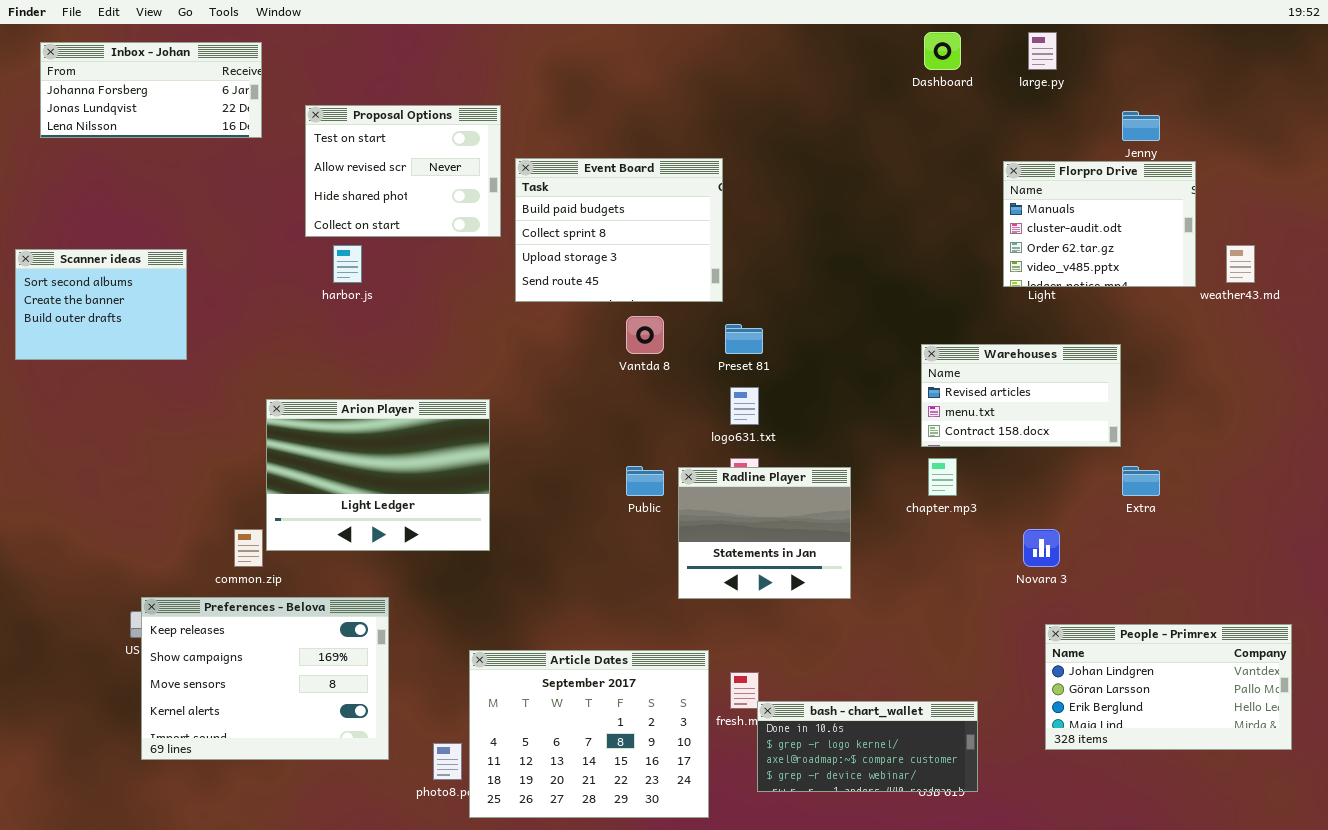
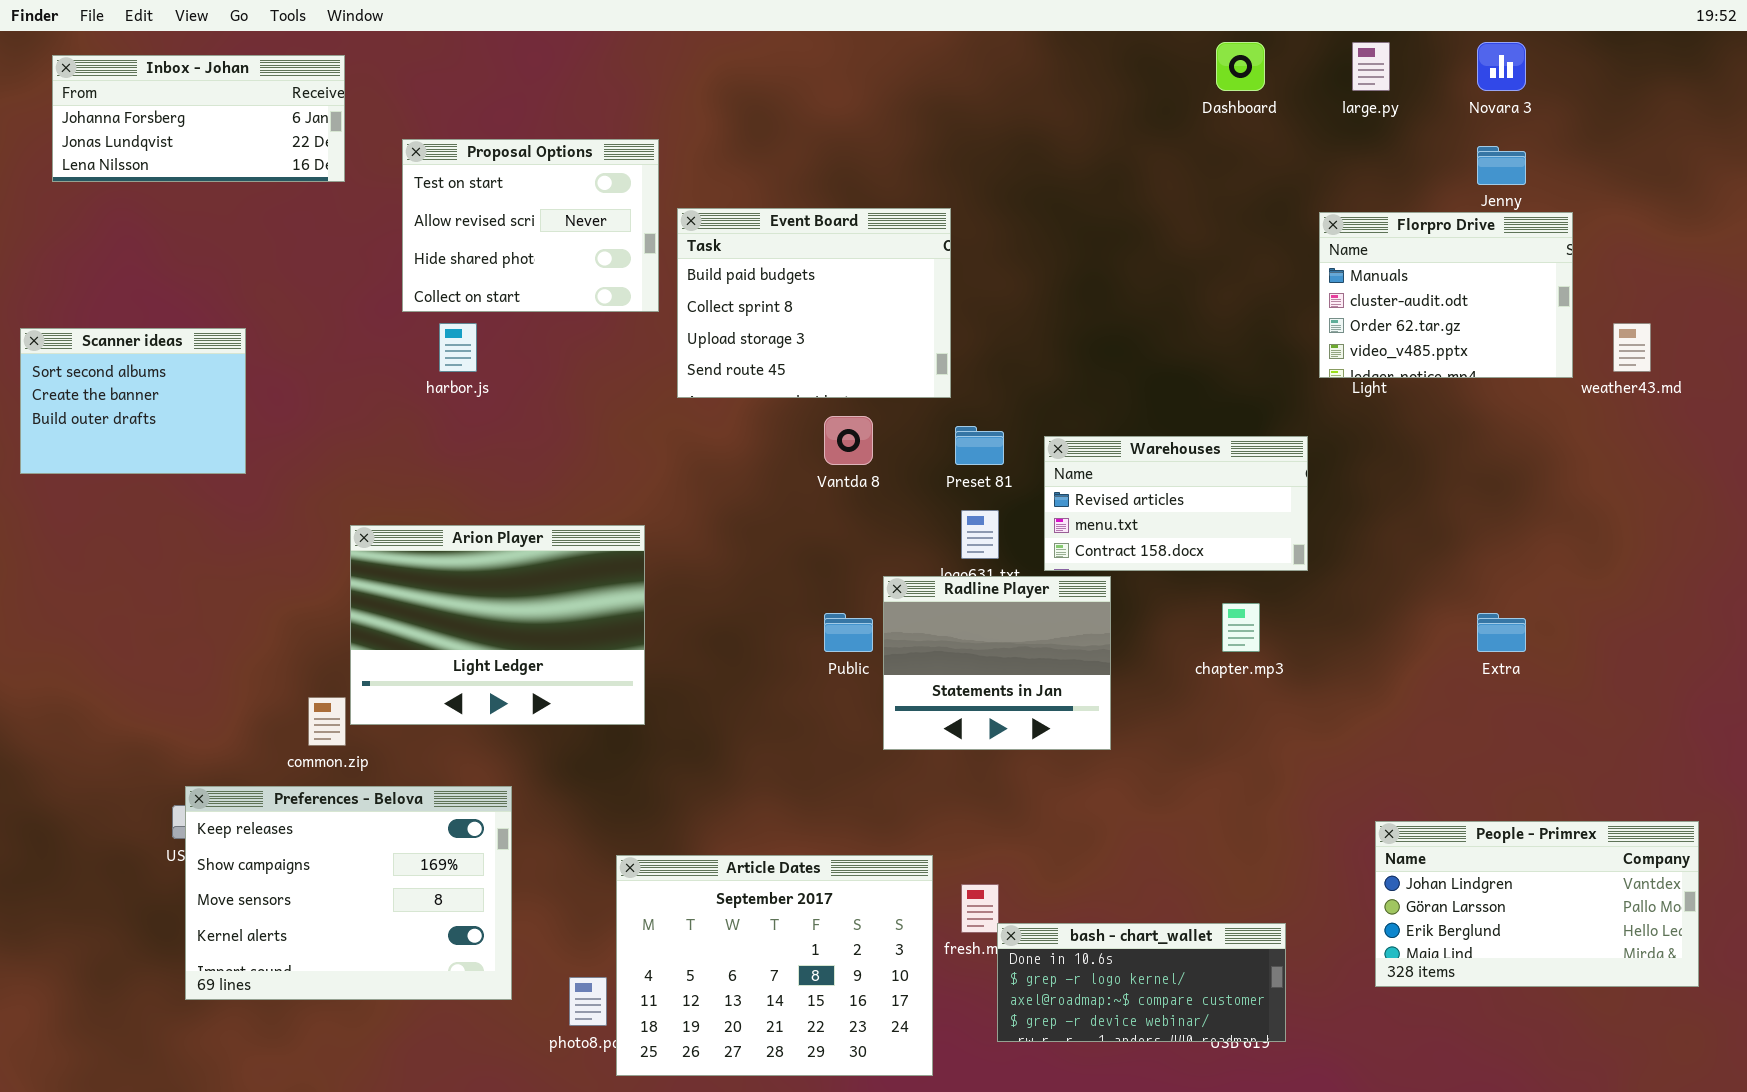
Warehouses: [921,344,1121,447] -> [1044,436,1308,571], moved
Radline Player: [678,467,851,599] -> [883,576,1111,750], moved
Novara 3: [1023,529,1060,567] -> [1477,42,1526,91], moved

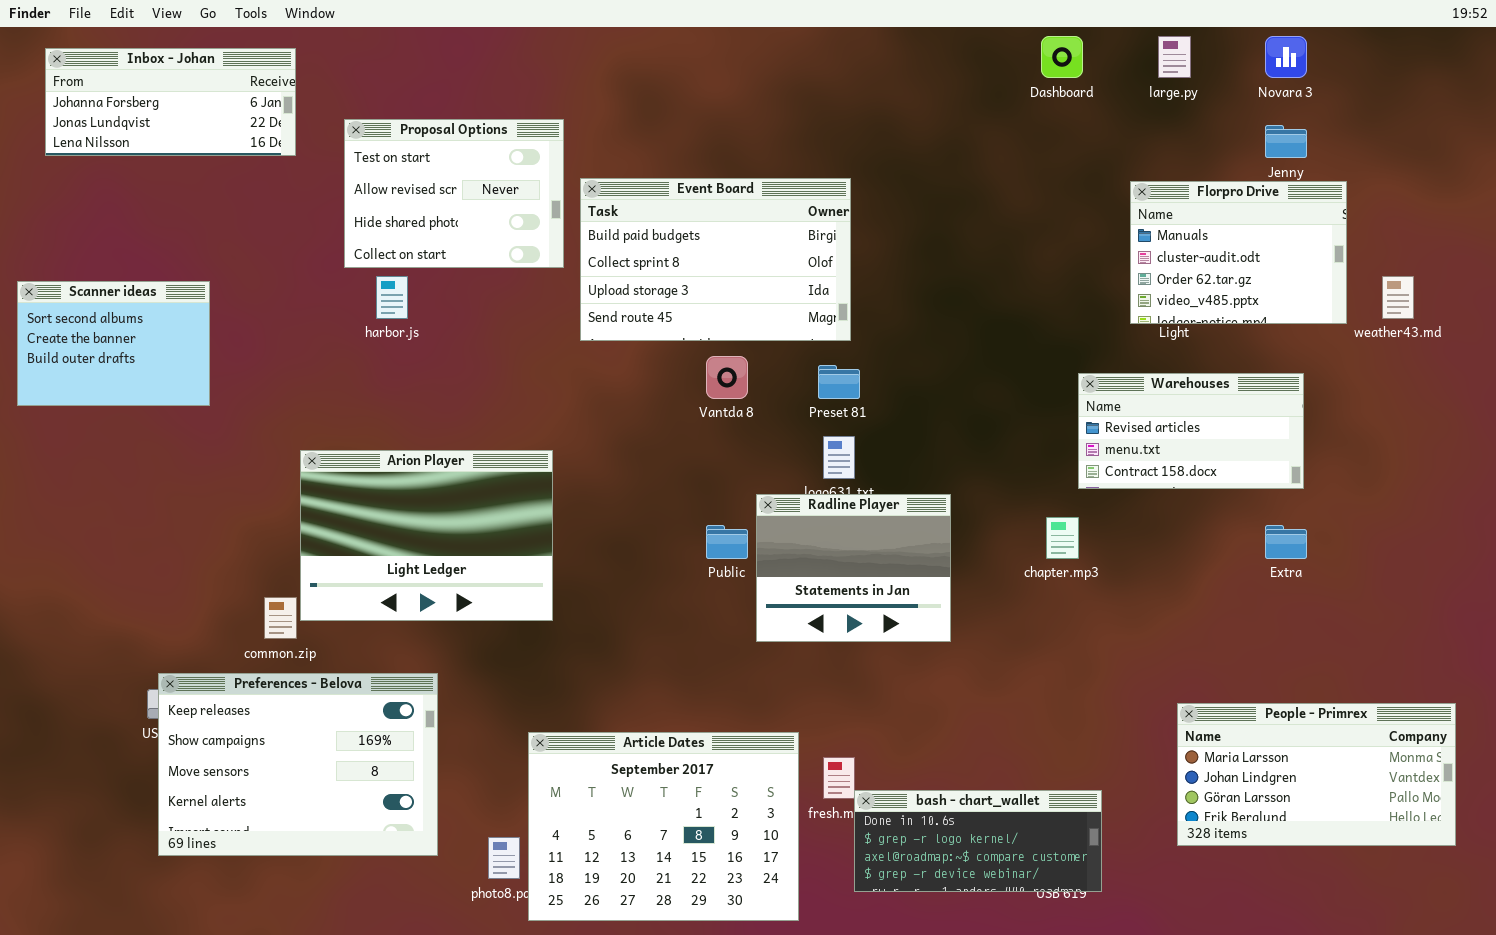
Event Board: [677,208,951,398] -> [580,178,851,341], resized
Warehouses: [1044,436,1308,571] -> [1078,373,1304,489], moved
People - Primrex: [1375,821,1699,987] -> [1177,703,1456,846], scrolled up 1 row

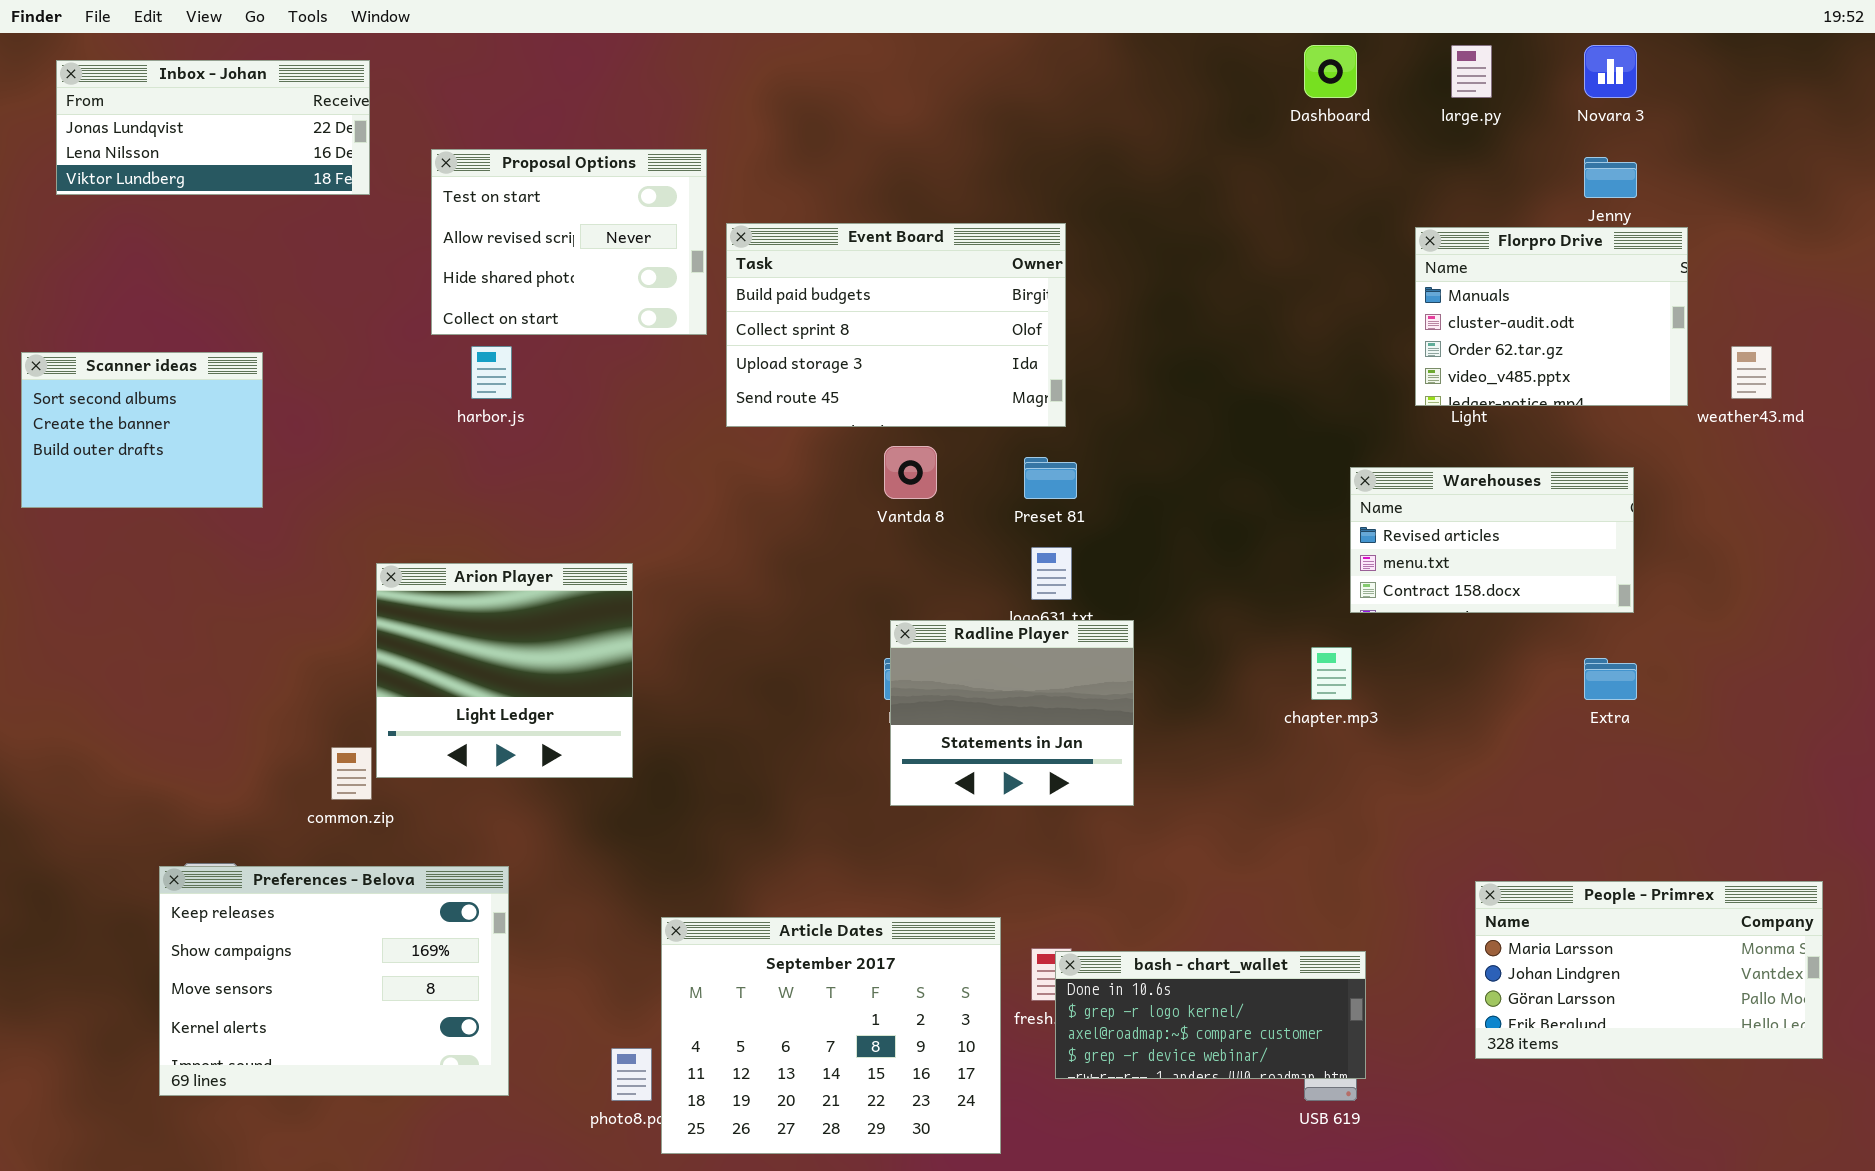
Inbox - Johan: [45,48,296,156] -> [56,60,370,195], scrolled down 1 row
Arion Player: [300,450,553,621] -> [376,563,633,778], resized
Radline Player: [756,494,951,642] -> [890,620,1134,806], moved
Preferences - Belova: [158,673,438,856] -> [159,866,509,1096], moved
bash - chart_wallet: [854,790,1102,892] -> [1055,951,1366,1079], moved

